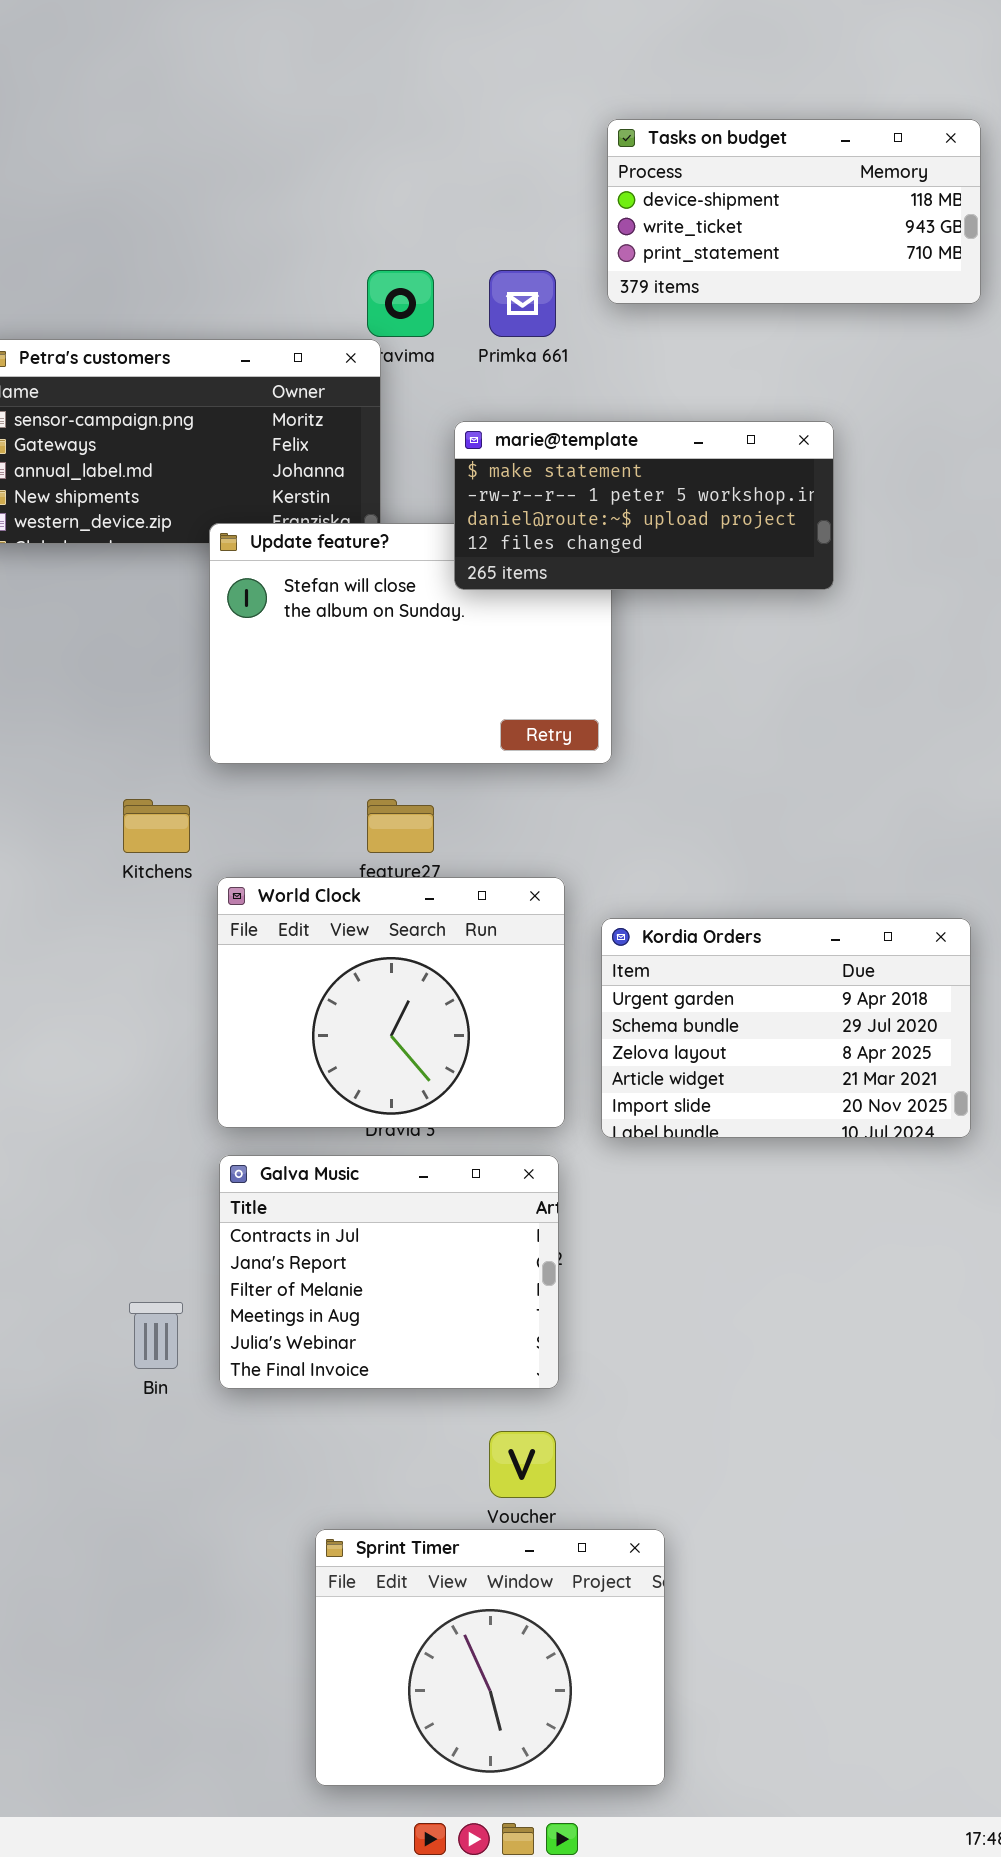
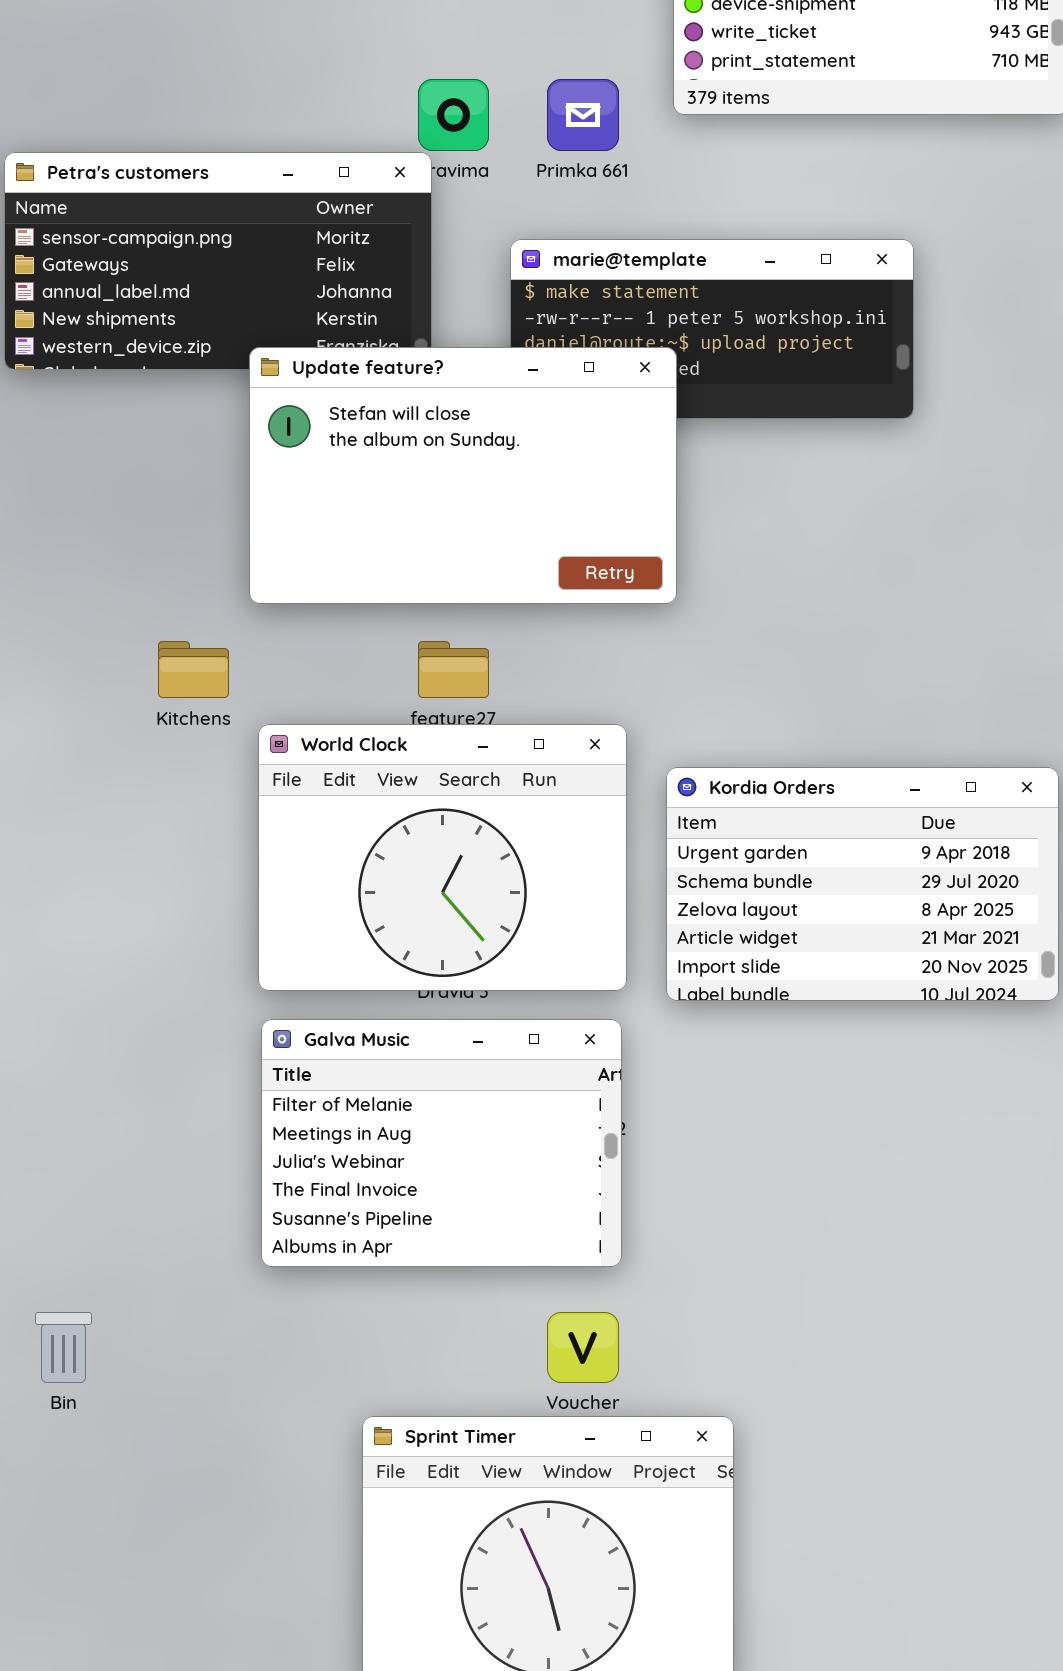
Update feature?: [209,523,612,764] -> [249,347,677,604], raised
Galva Music: [219,1155,559,1389] -> [261,1019,622,1267], scrolled down 2 rows
Bin: [129,1302,183,1369] -> [35,1312,92,1383], moved

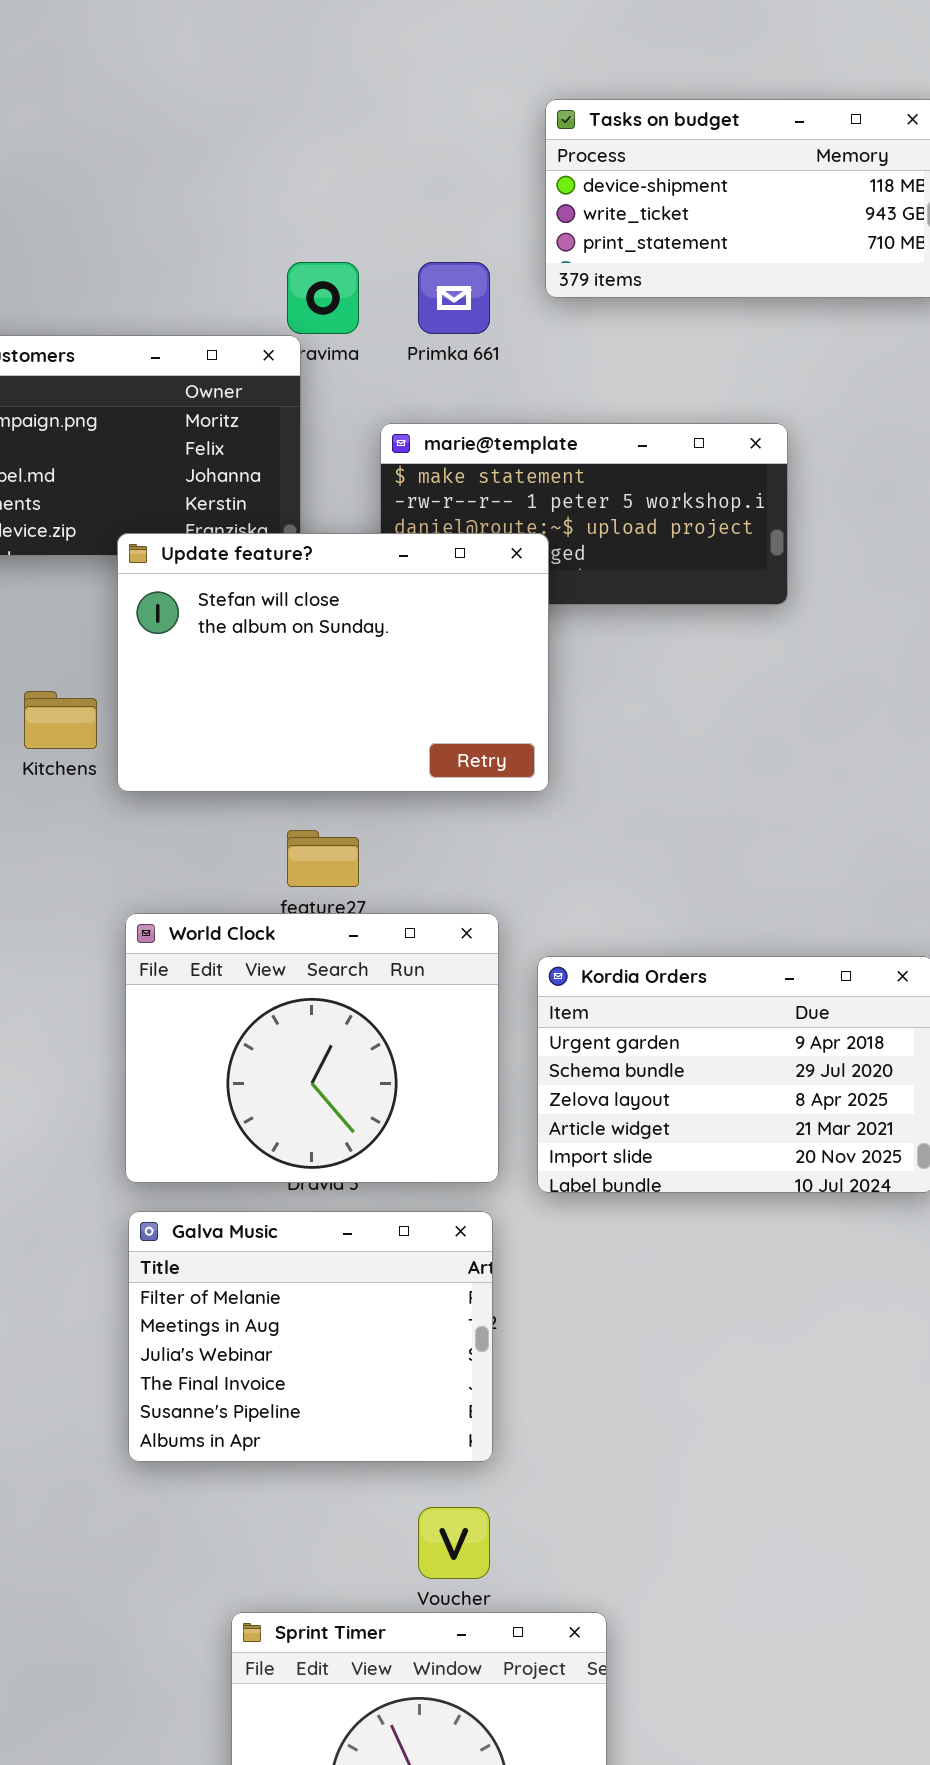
Kitchens: [158,641,229,698] -> [24,691,97,749], moved

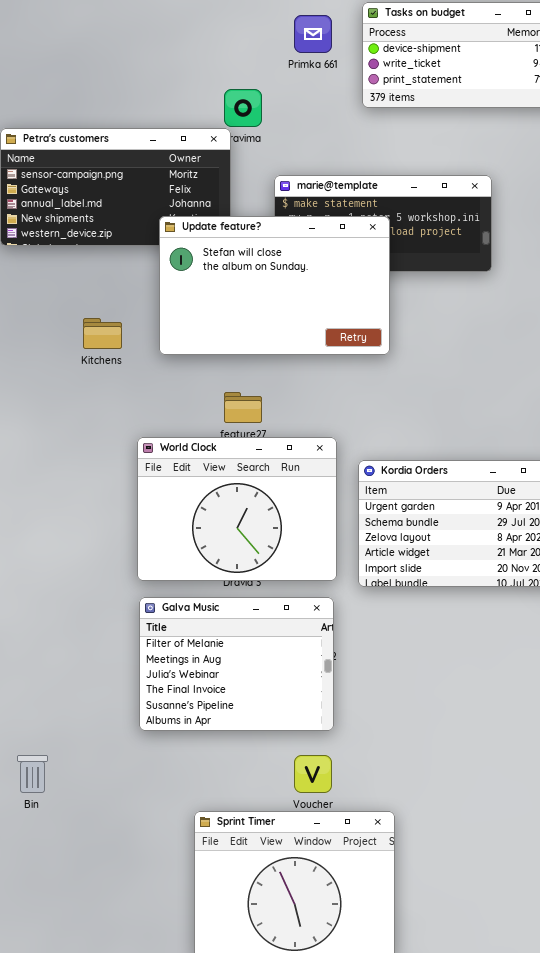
Primka 661: [418,262,490,334] -> [294,15,332,53], moved
Update feature?: [117,533,549,792] -> [159,216,390,355], moved

